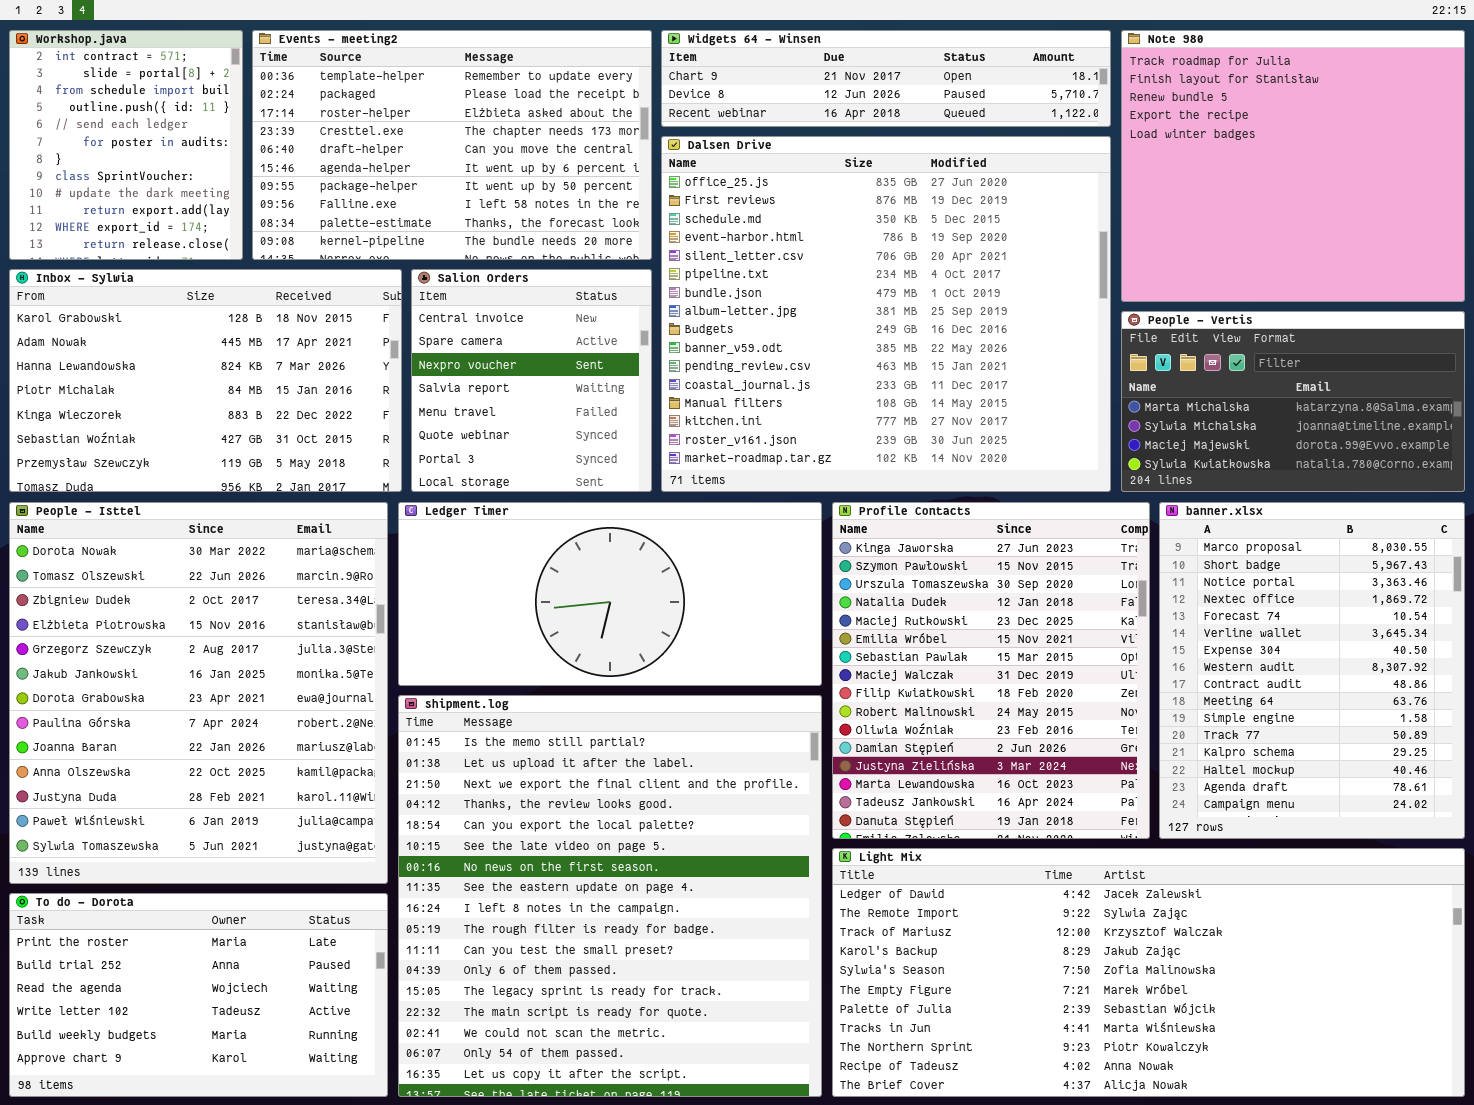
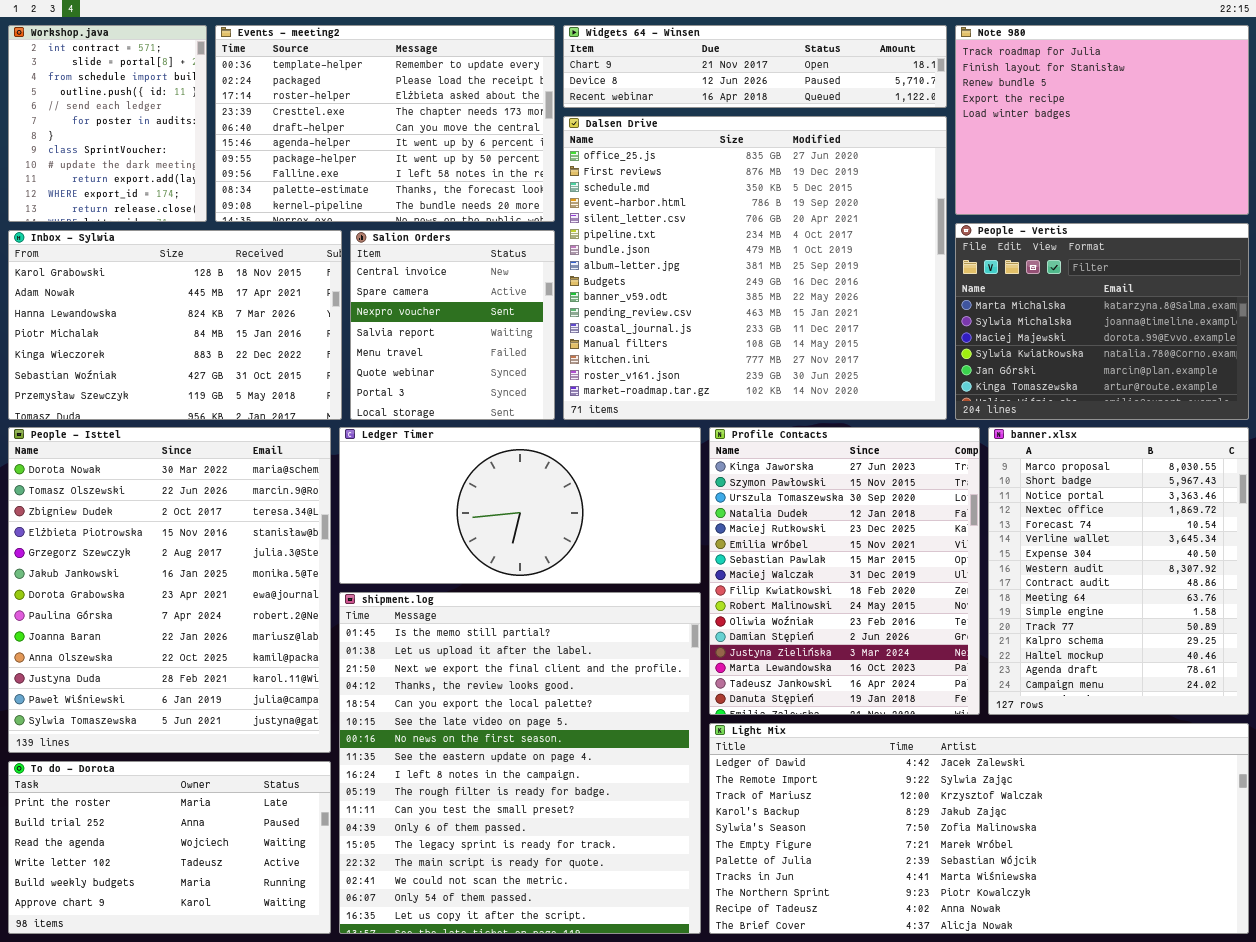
Note 980: [1121,30,1465,302] -> [955,25,1249,215], resized
People - Vertis: [1121,311,1465,492] -> [955,223,1249,420], resized

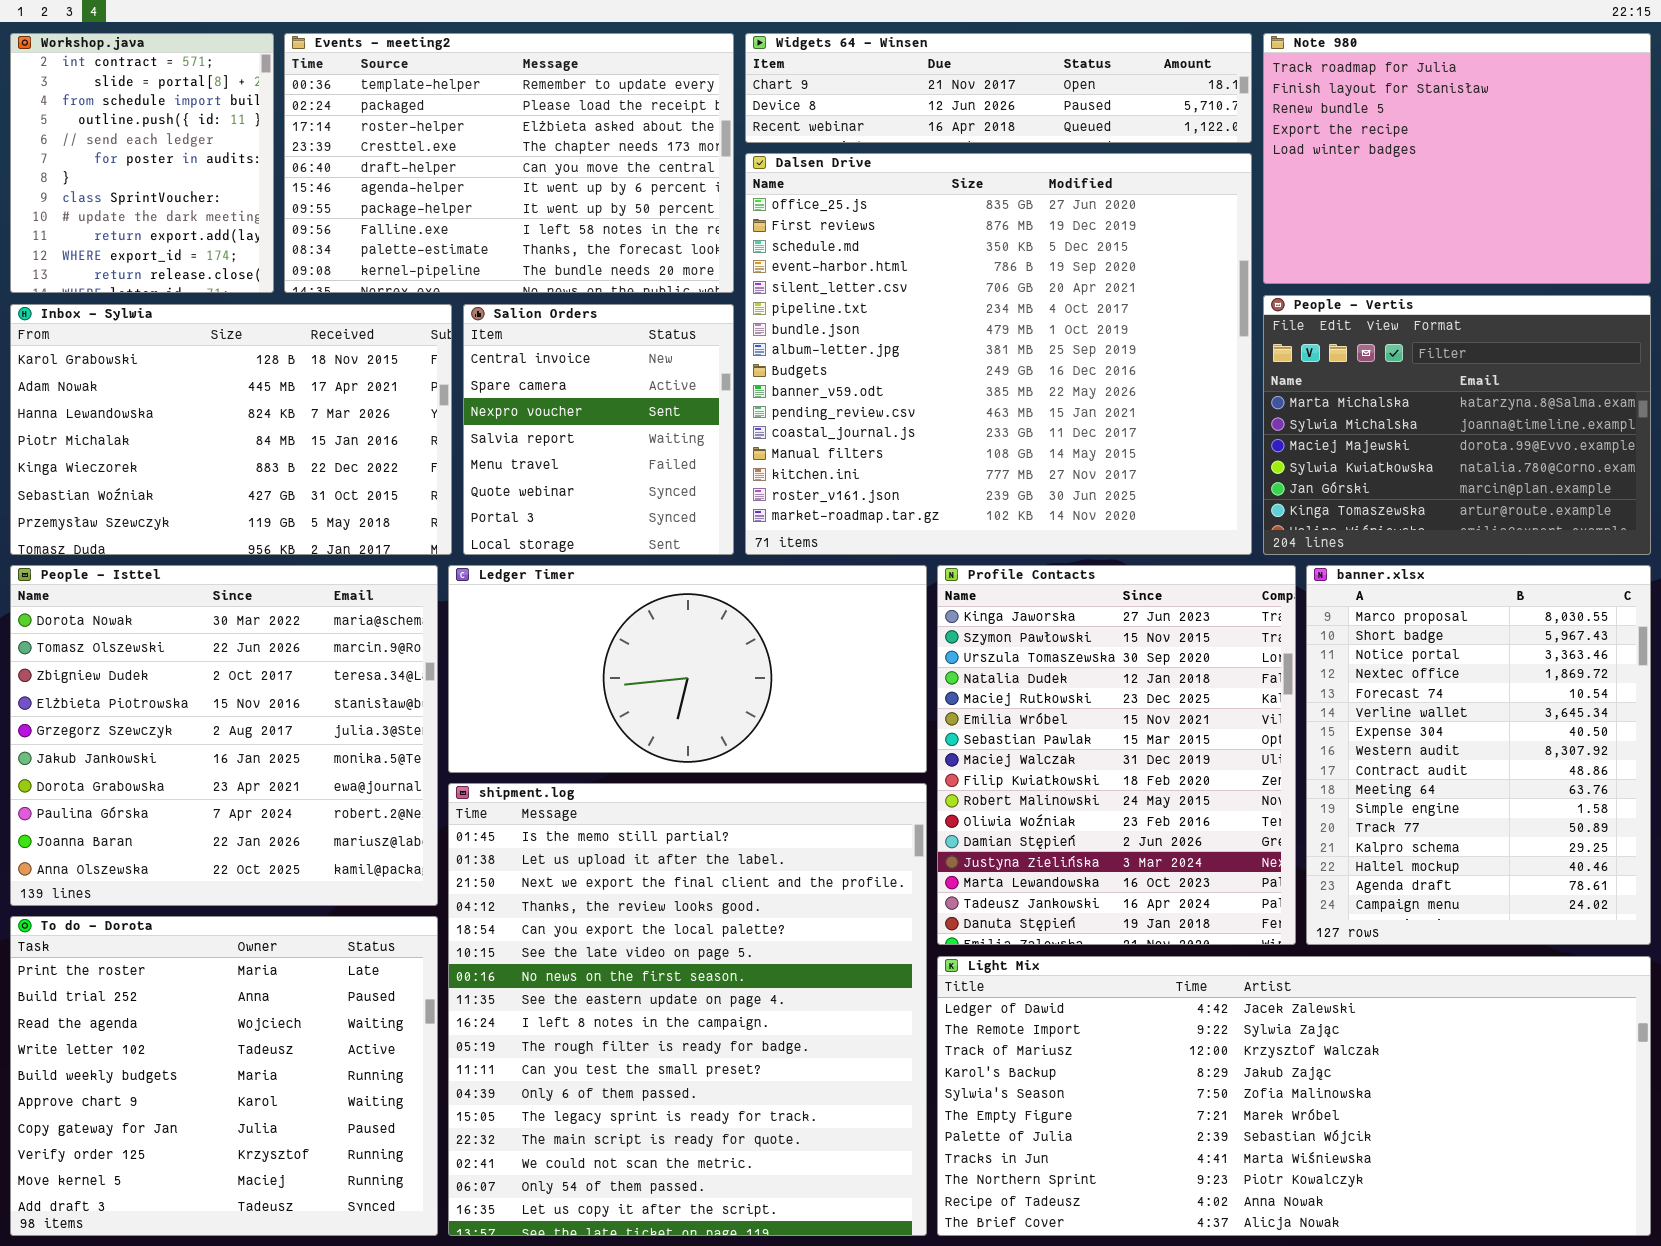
People - Isttel: [8,427,331,753] -> [10,565,438,906], resized
To do - Dorota: [8,761,331,934] -> [10,916,438,1236], resized

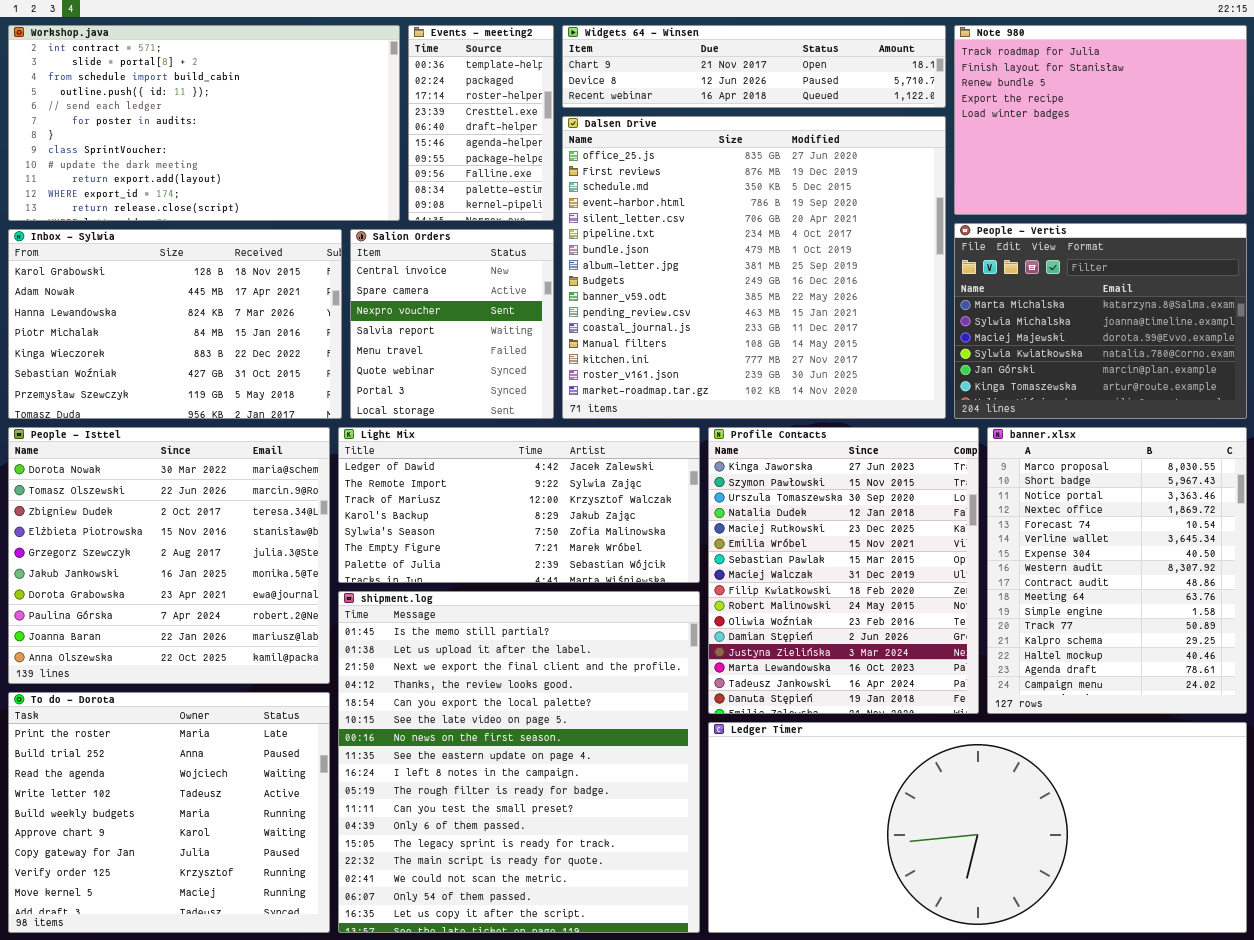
Workshop.java: [10,33,274,293] -> [8,25,400,221], resized
Events - meeting2: [284,33,734,293] -> [408,25,554,221], resized
Ledger Timer: [448,565,927,773] -> [708,722,1247,933], moved, resized
Light Mix: [937,956,1651,1236] -> [338,427,700,583], moved, resized

